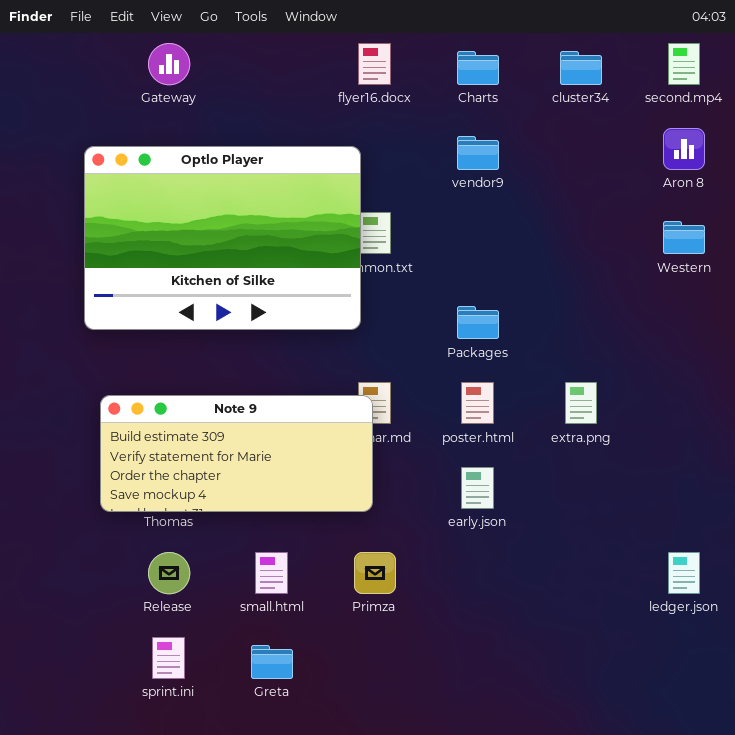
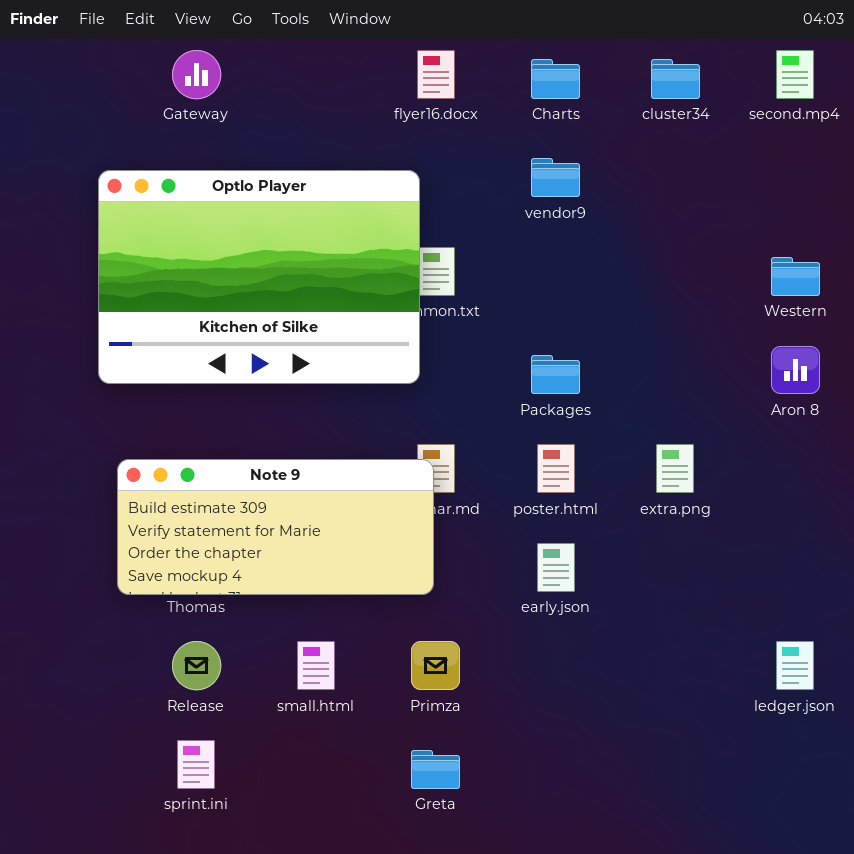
Aron 8: [663,128,705,170] -> [771,346,820,394], moved
Greta: [251,645,293,679] -> [411,750,460,789], moved

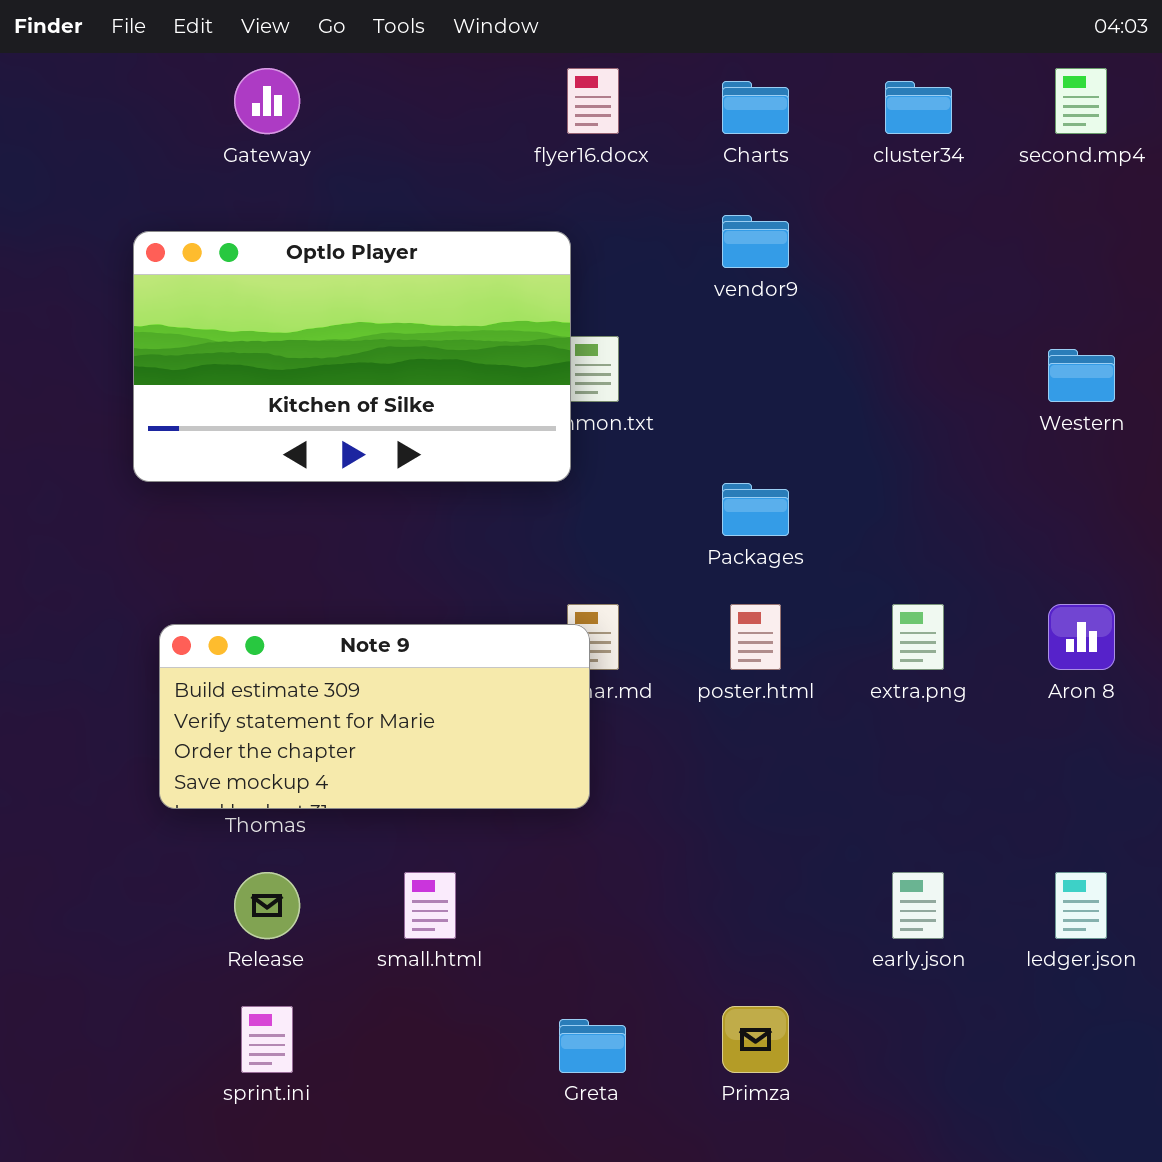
Optlo Player: [98,170,420,384] -> [133,231,571,482], resized
Aron 8: [771,346,820,394] -> [1048,604,1115,670], moved
early.json: [537,543,575,592] -> [892,872,944,939], moved
Primza: [411,641,460,690] -> [722,1006,789,1073], moved

